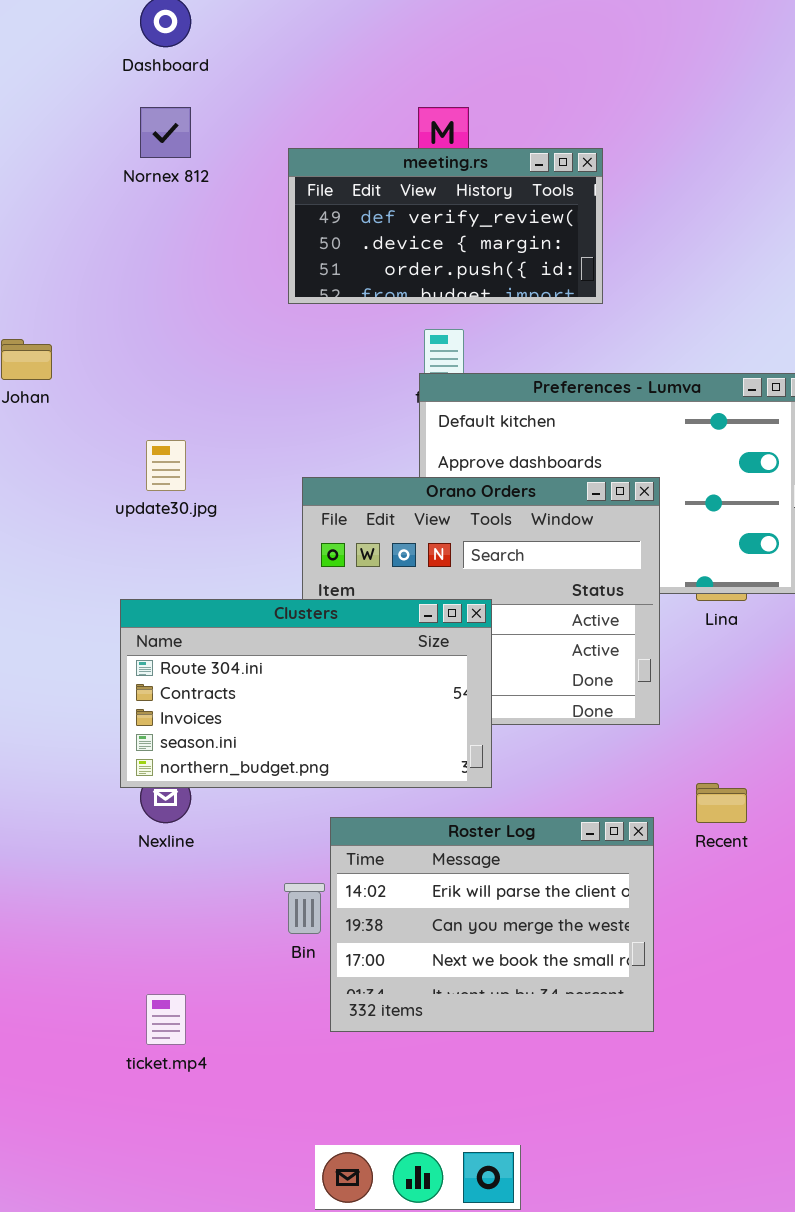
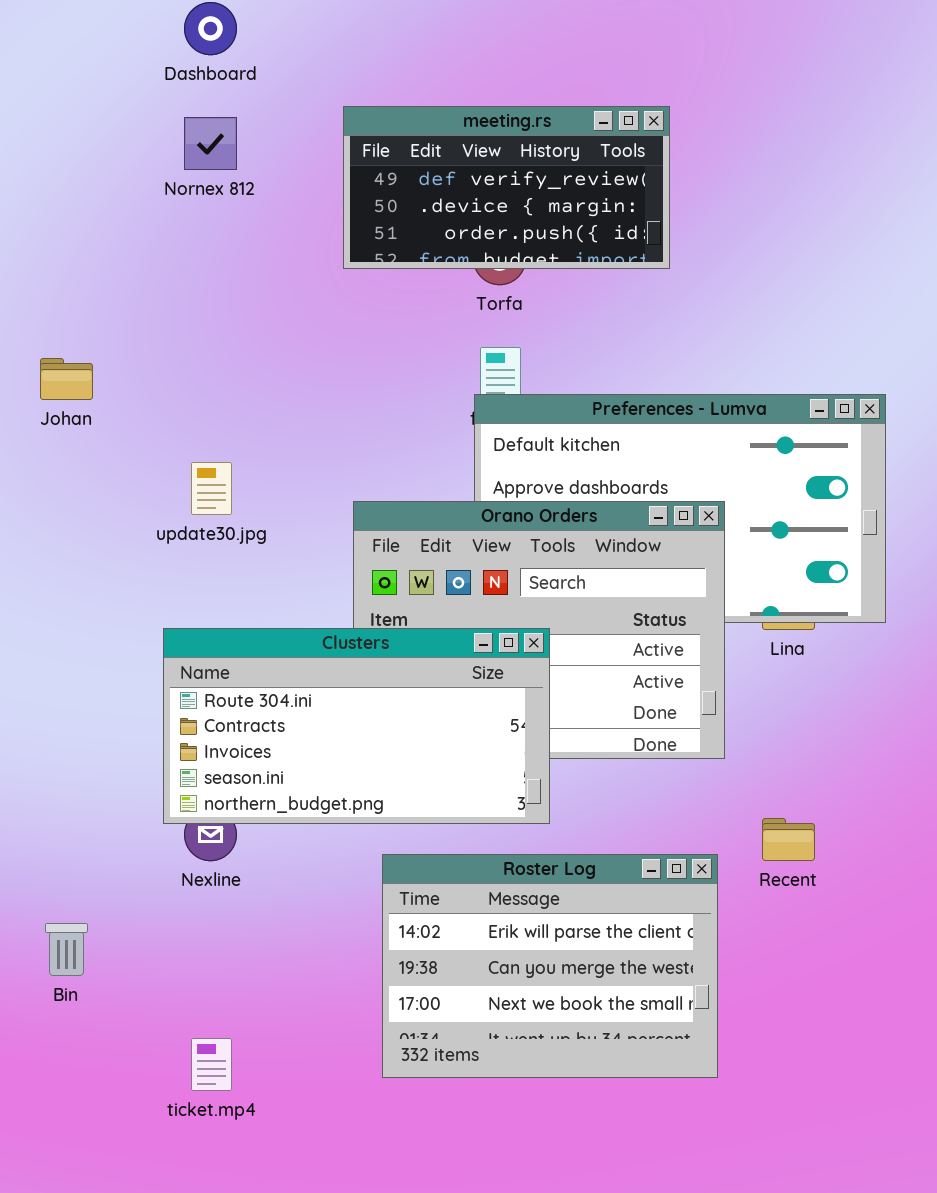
meeting.rs: [288,148,603,304] -> [343,106,670,269], moved
Bin: [284,883,325,934] -> [45,923,88,976], moved

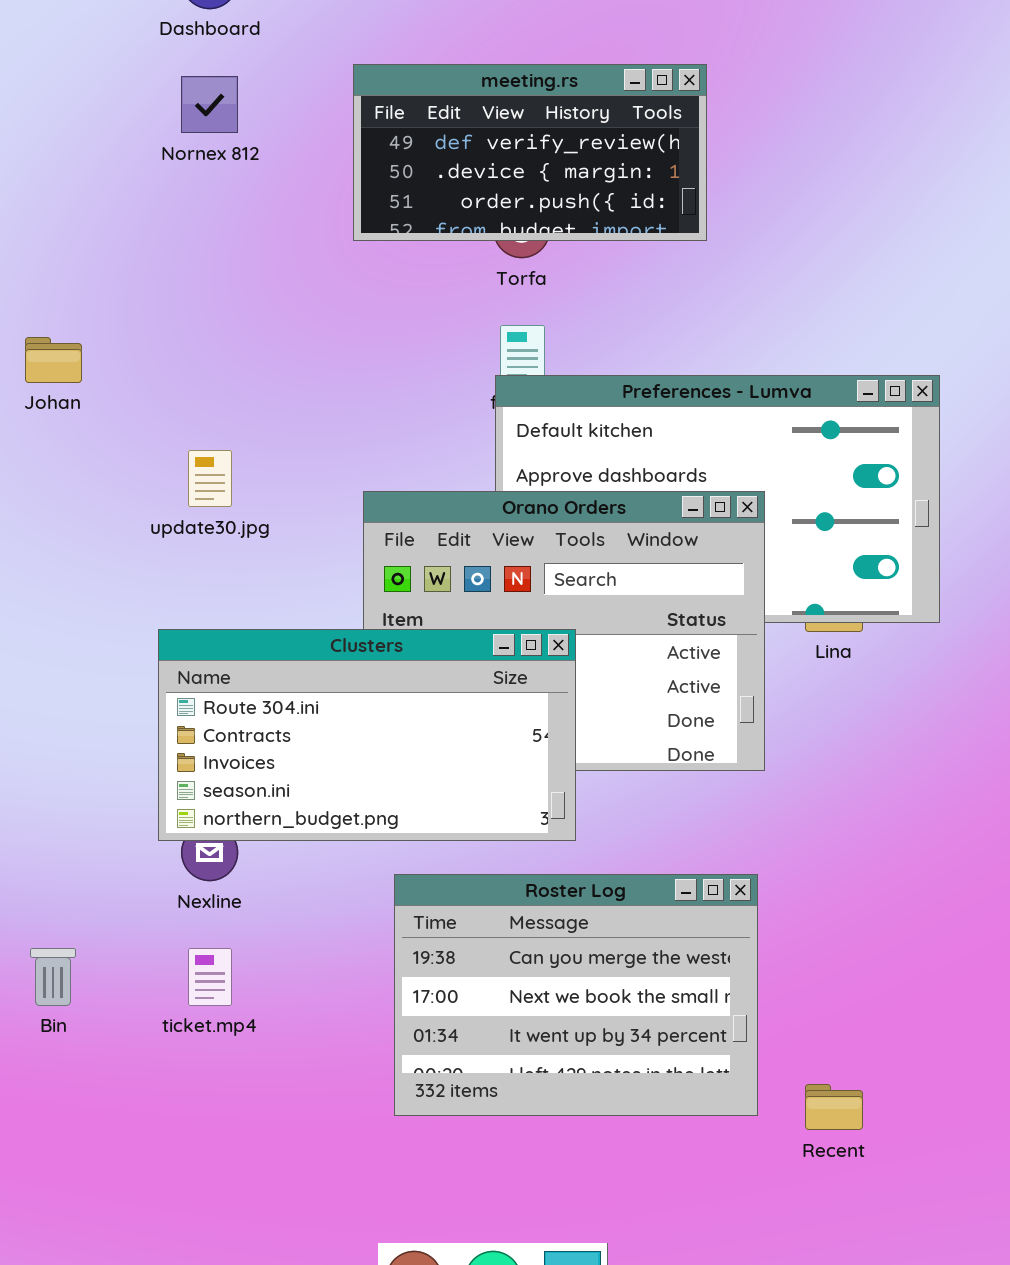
Recent: [762,818,815,861] -> [805,1084,863,1130], moved
Roster Log: [382,854,718,1078] -> [394,874,758,1116], scrolled down 1 row
ticket.mp4: [191,1038,232,1091] -> [188,948,232,1006], moved

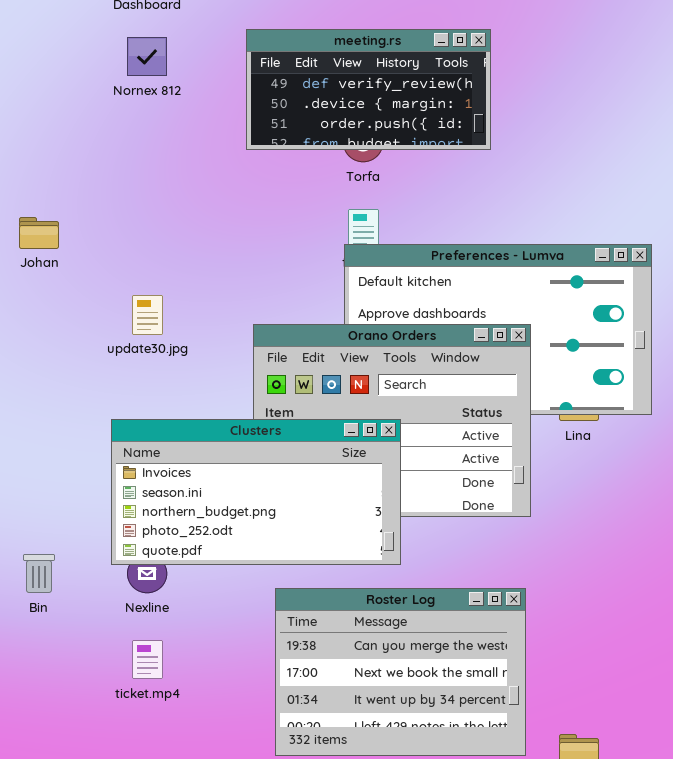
Clusters: [158,629,576,841] -> [111,419,401,565], scrolled down 2 rows
Bin: [30,948,76,1006] -> [23,554,55,593], moved

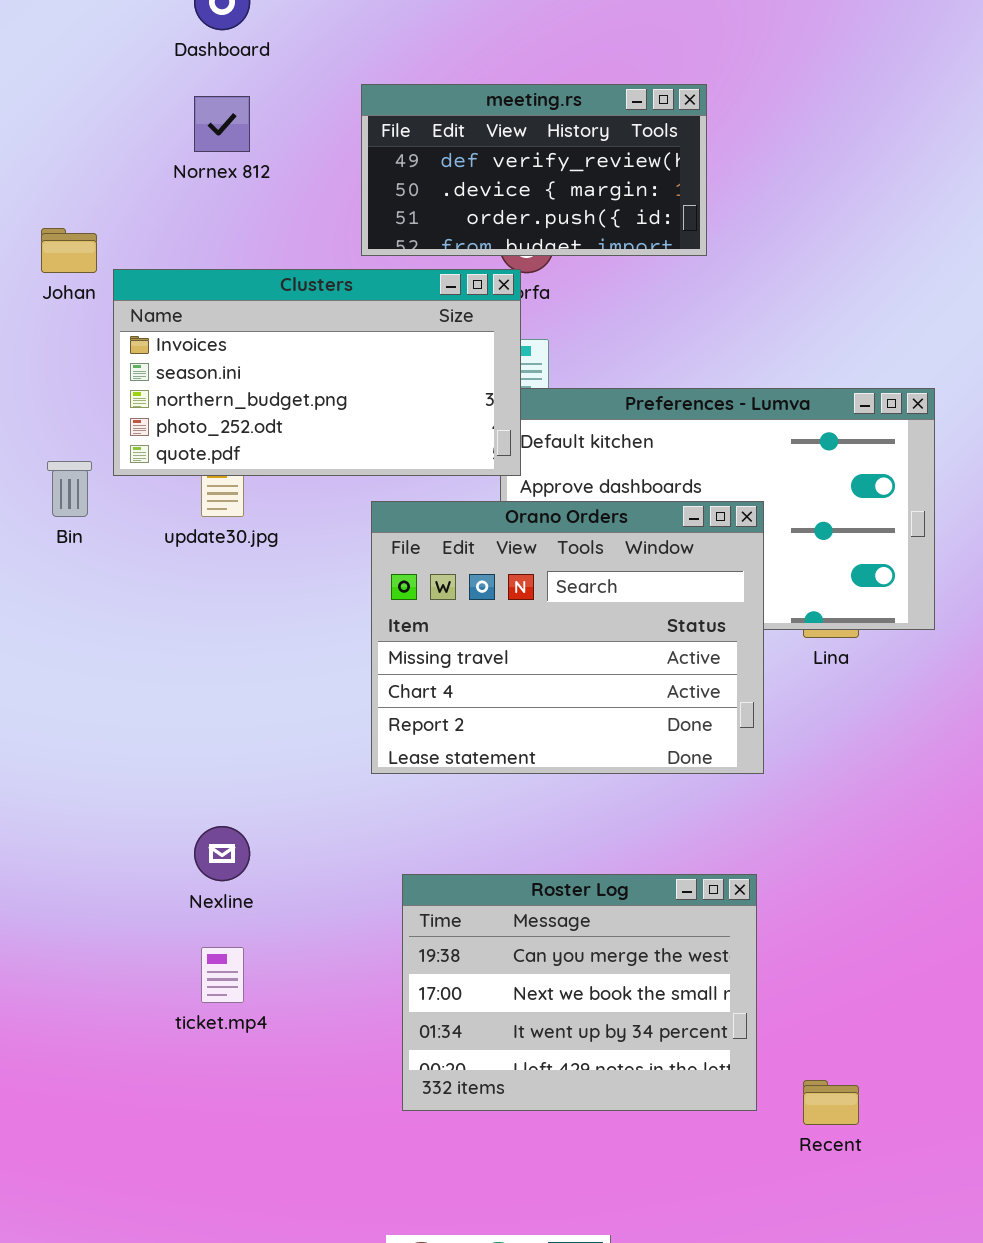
Johan: [19,217,59,249] -> [41,228,97,273], moved
Clusters: [111,419,401,565] -> [113,269,521,476], moved
Bin: [23,554,55,593] -> [47,461,92,517], moved

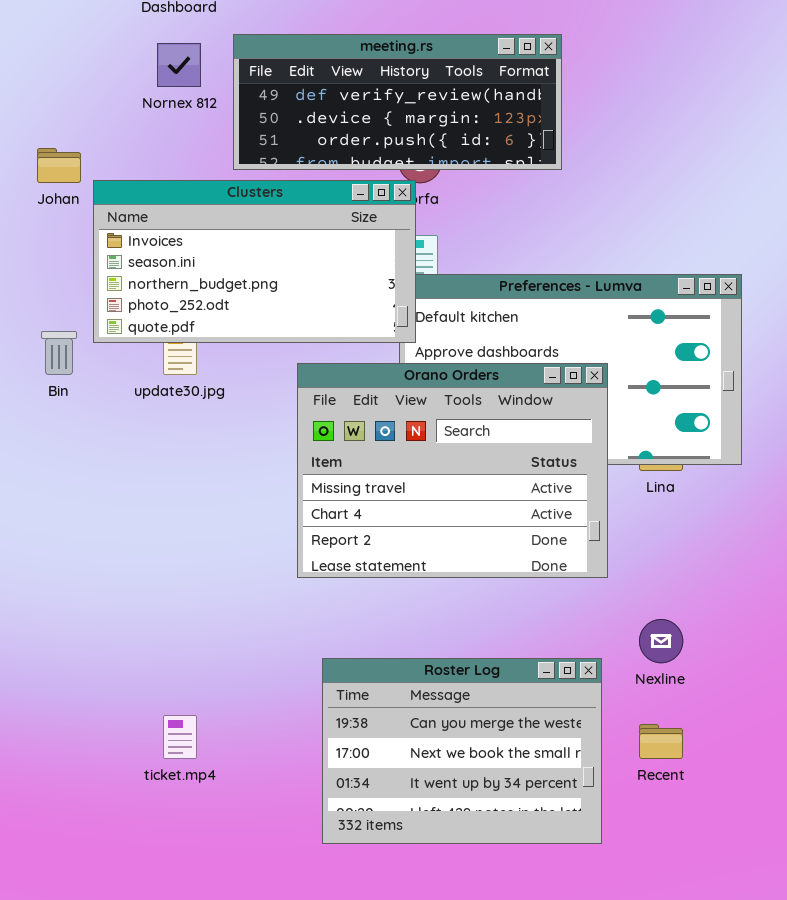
meeting.rs: [361,84,707,256] -> [233,34,562,170], resized
Nexline: [194,826,250,881] -> [639,619,683,663], moved
Recent: [803,1080,859,1125] -> [639,724,683,759], moved

